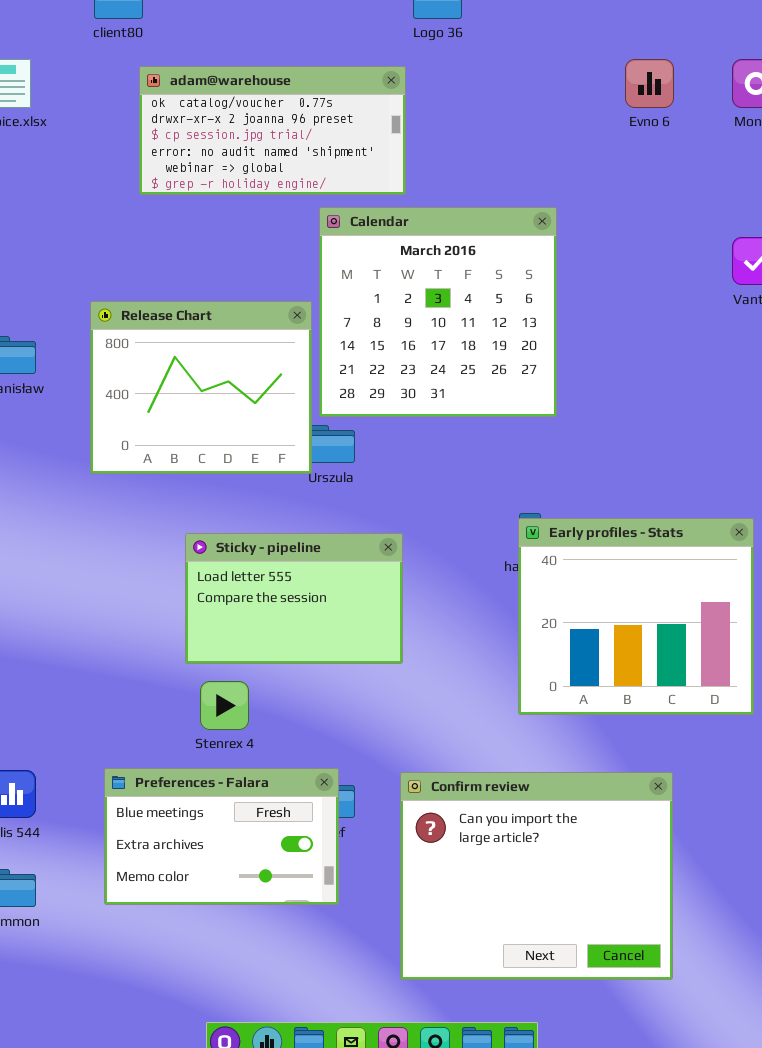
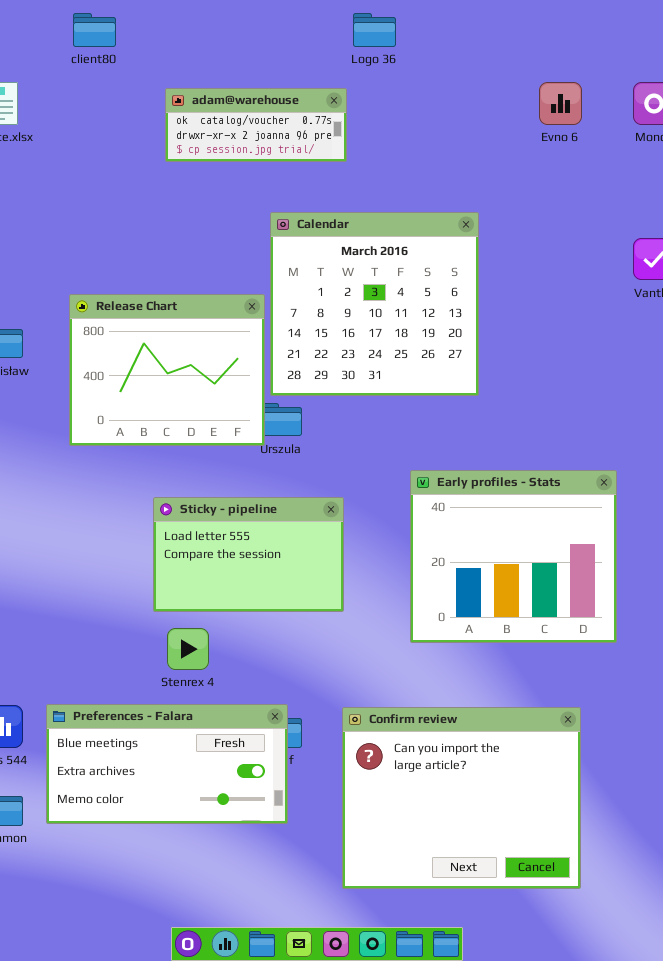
adam@warehouse: [139,66,406,195] -> [165,88,347,162], resized
Early profiles - Stats: [518,518,754,715] -> [410,470,617,643], moved
Preferences - Falara: [104,768,339,905] -> [46,704,288,824], resized

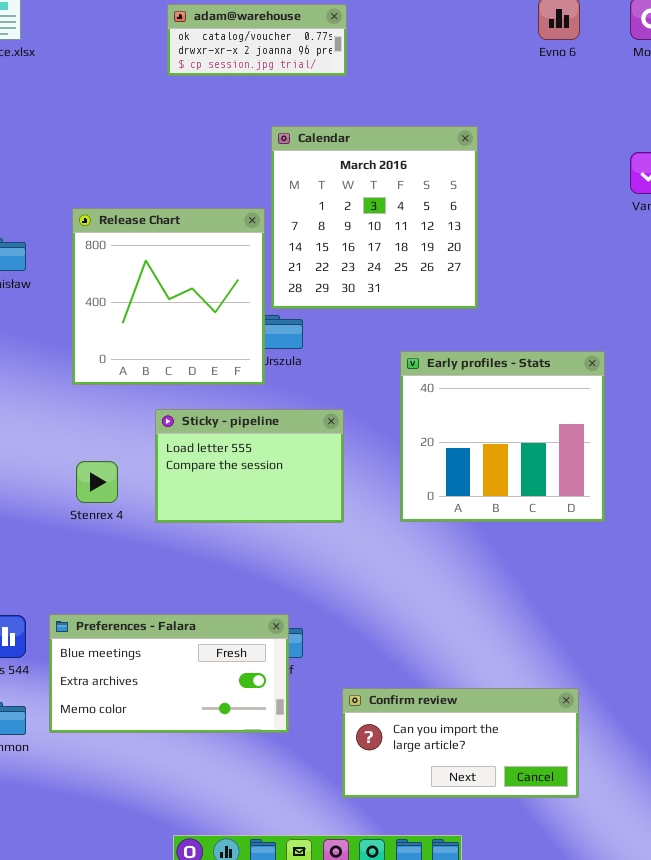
Release Chart: [69,294,265,446] -> [72,208,265,385], resized
Early profiles - Stats: [410,470,617,643] -> [400,351,605,522], moved
Stenrex 4: [167,628,209,670] -> [76,461,118,503], moved
Confirm review: [342,707,581,889] -> [342,688,579,798], resized

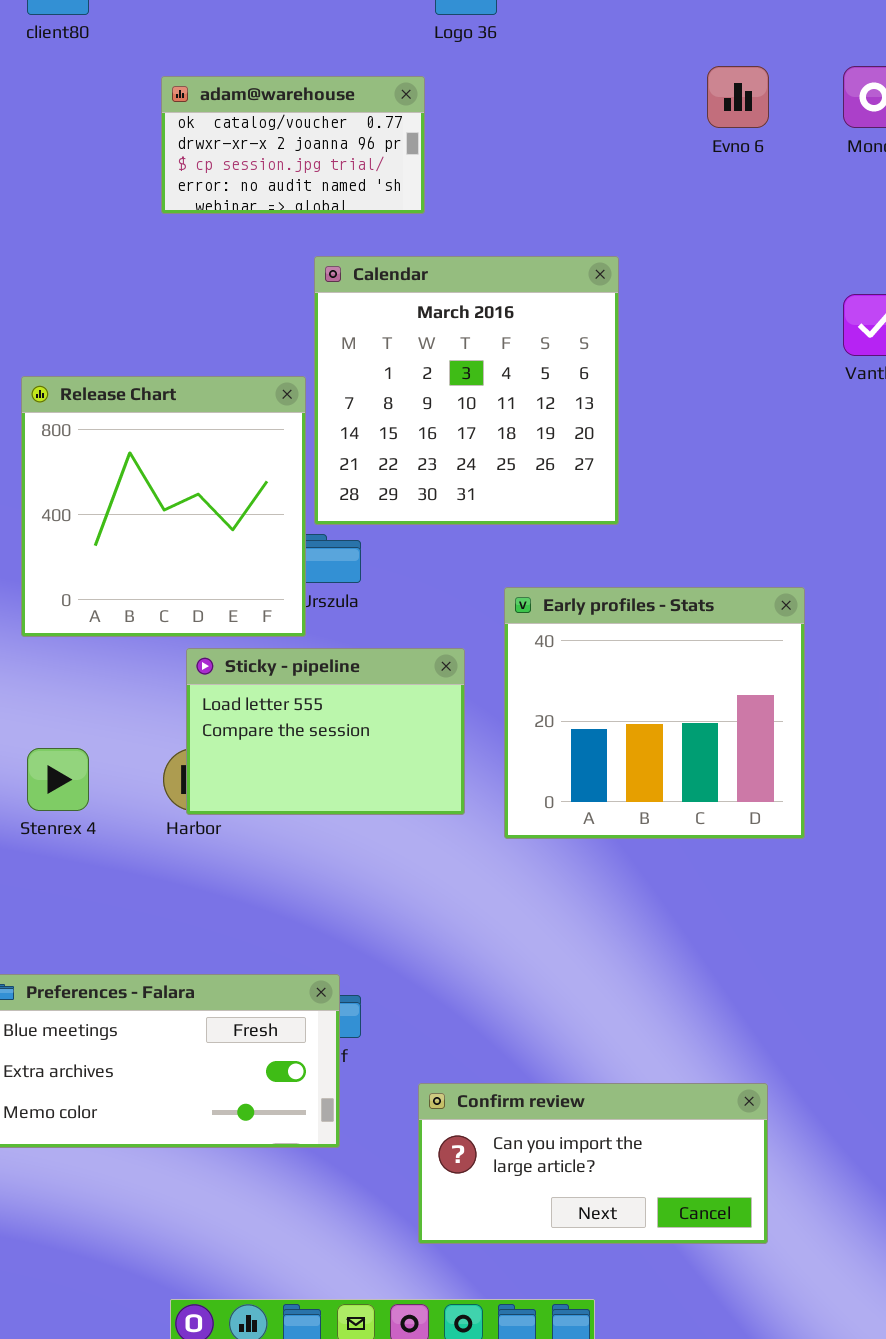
adam@warehouse: [167,4,347,76] -> [161,76,425,214], resized
Sticky - pipeline: [155,409,344,523] -> [186,648,465,815], moved

